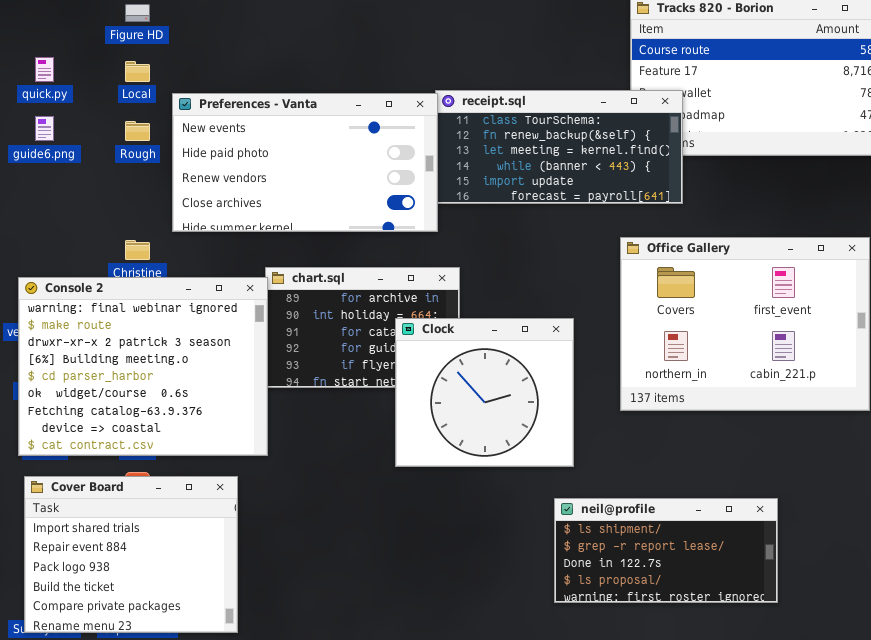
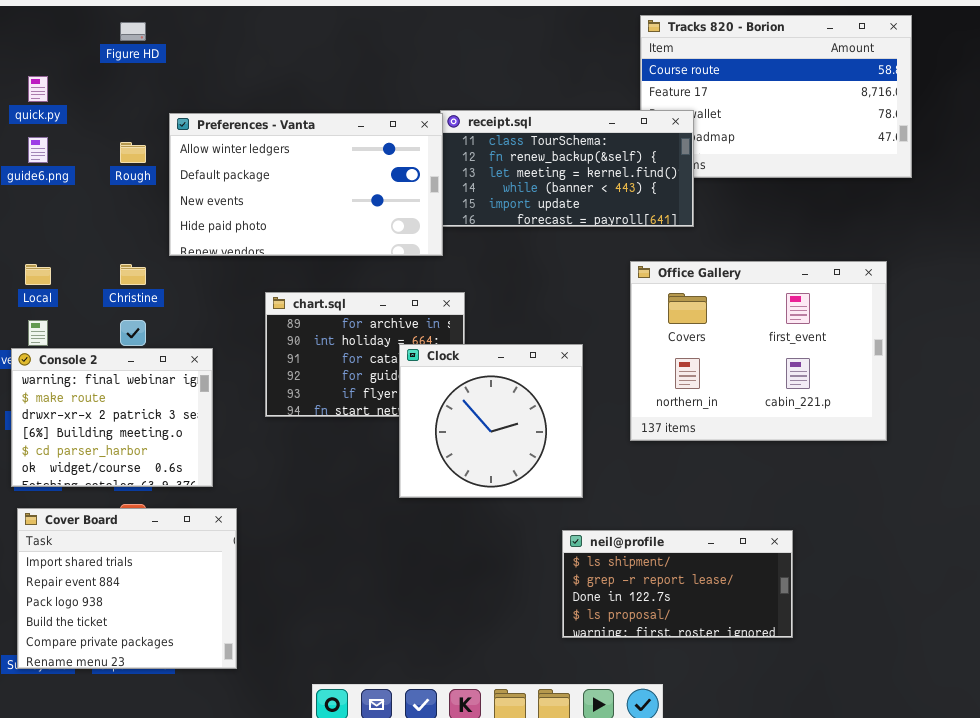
Local: [125,61,150,82] -> [25,264,51,285], moved
Preferences - Vanta: [172,93,438,232] -> [169,113,443,256], scrolled up 2 rows
Console 2: [18,277,268,456] -> [11,348,213,487], resized

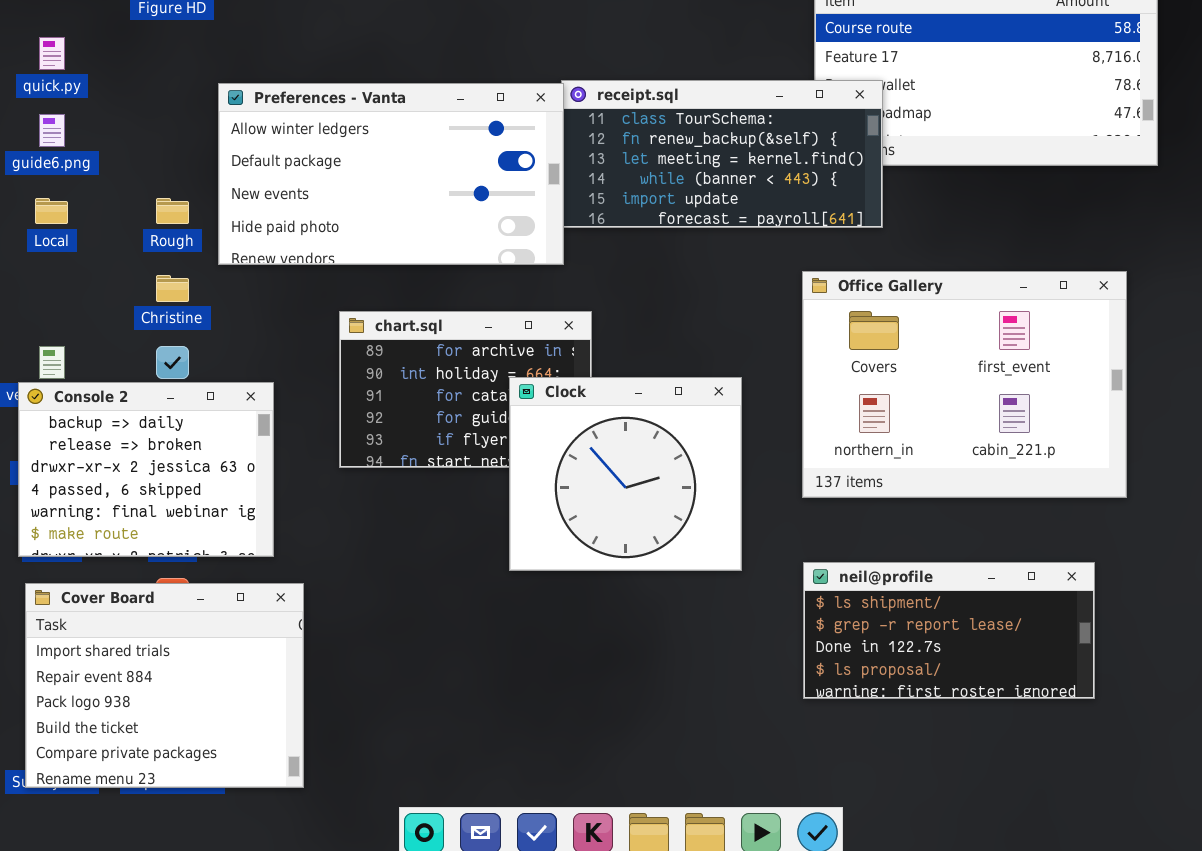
Rough: [120,142,146,163] -> [156,198,189,224], moved
Local: [25,264,51,285] -> [35,198,68,224], moved
Console 2: [11,348,213,487] -> [18,382,274,557], scrolled up 4 rows
neil@profile: [562,530,793,638] -> [803,562,1095,699], moved

